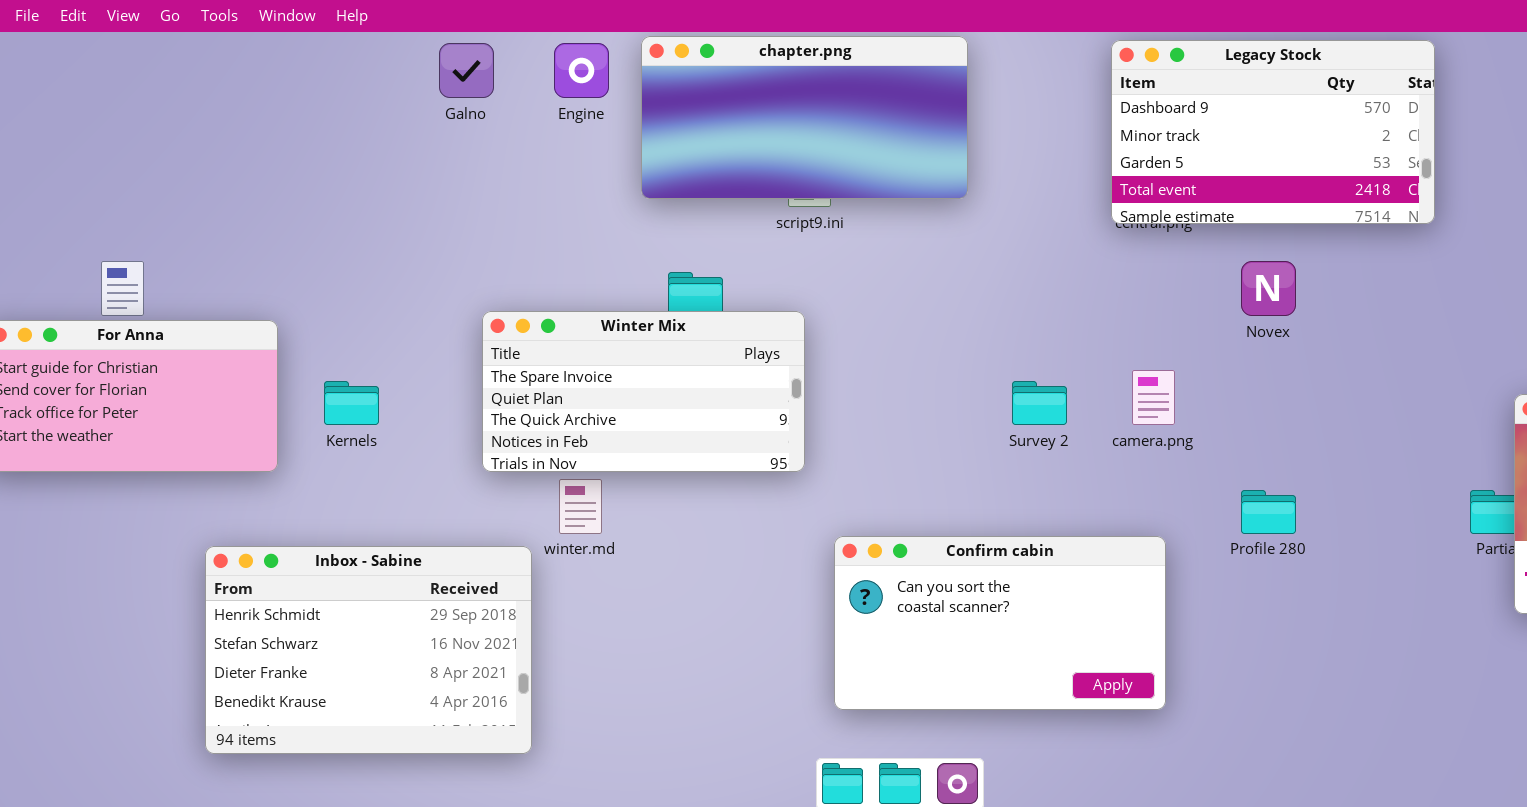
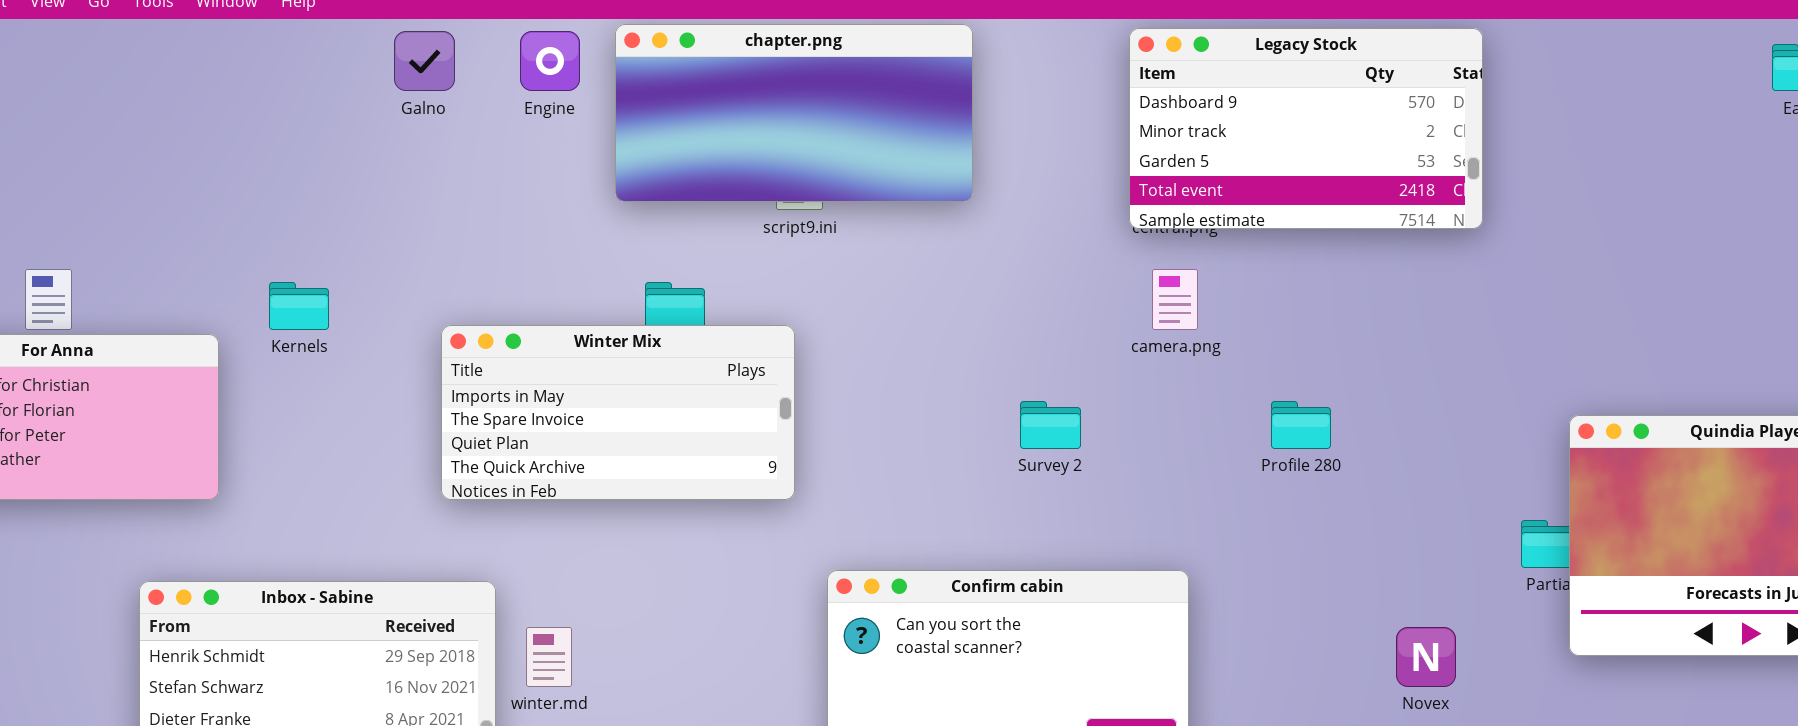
Novex: [1241,261,1296,316] -> [1396,627,1456,687], moved
Winter Mix: [482,311,805,472] -> [441,325,795,500], scrolled up 1 row
camera.png: [1132,370,1175,425] -> [1152,269,1198,330], moved
Kernels: [324,381,379,425] -> [269,282,329,330], moved
winter.md: [559,479,602,534] -> [526,627,572,687], moved
Profile 280: [1241,490,1296,534] -> [1271,401,1331,449], moved

